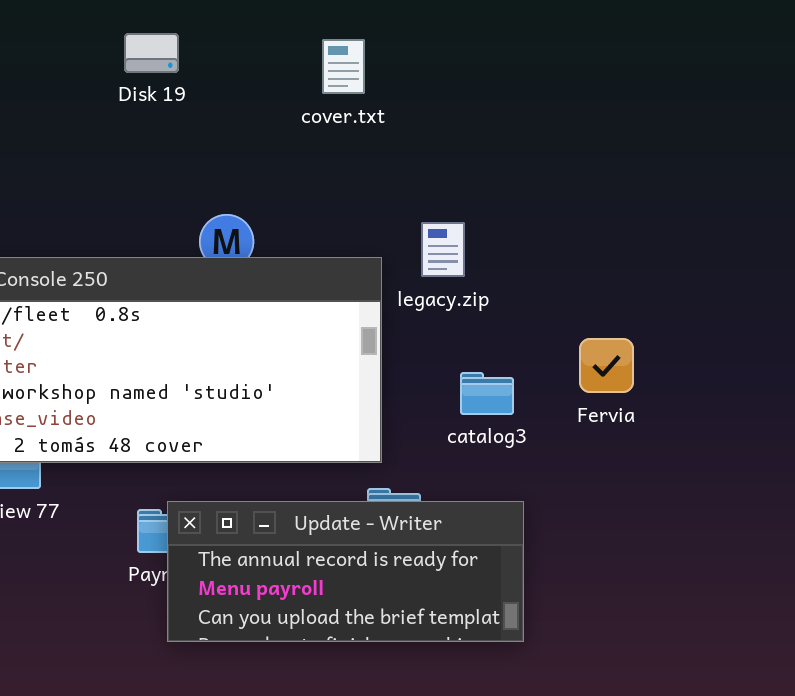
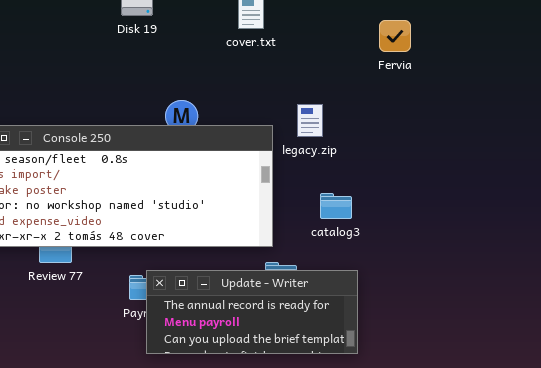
Fervia: [579,338,634,393] -> [379,20,411,52], moved

